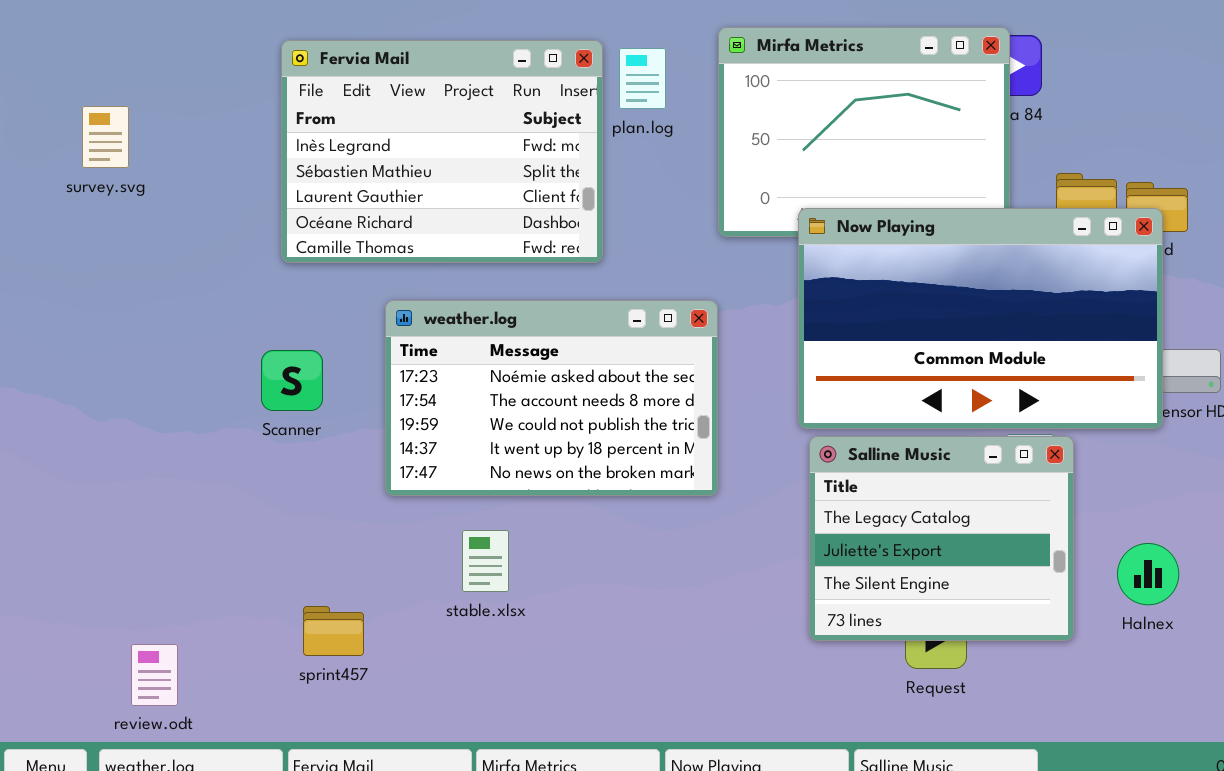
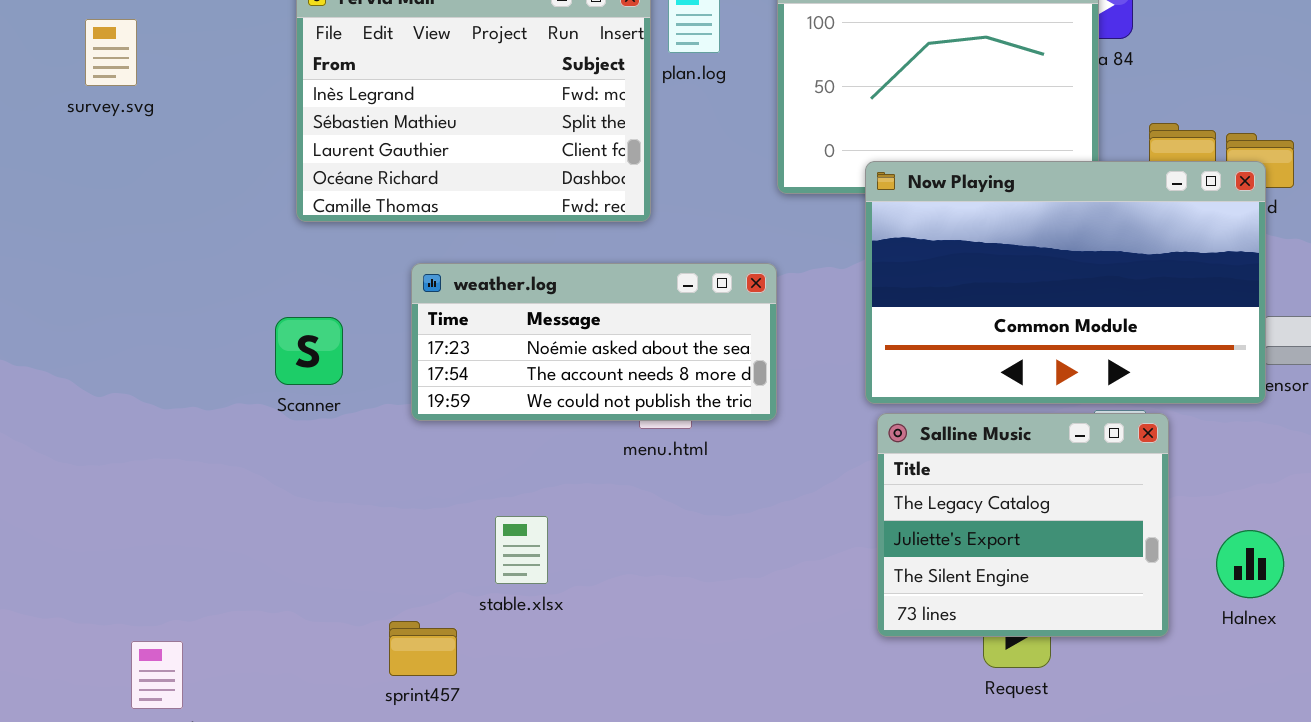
survey.svg: [82,106,129,168] -> [85,19,137,86], moved
weather.log: [385,300,718,496] -> [411,263,777,421], resized
sprint457: [303,606,364,656] -> [389,621,457,676], moved

